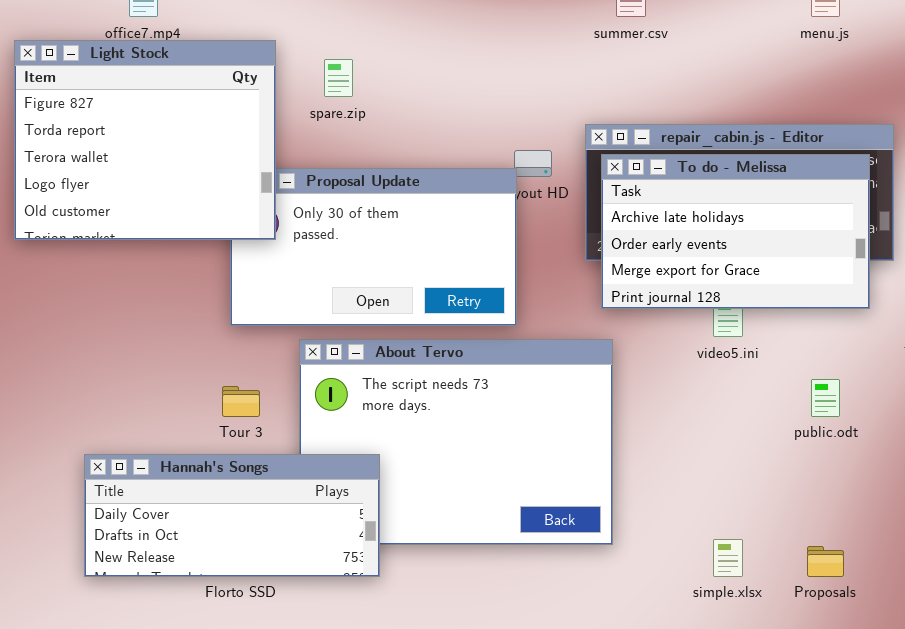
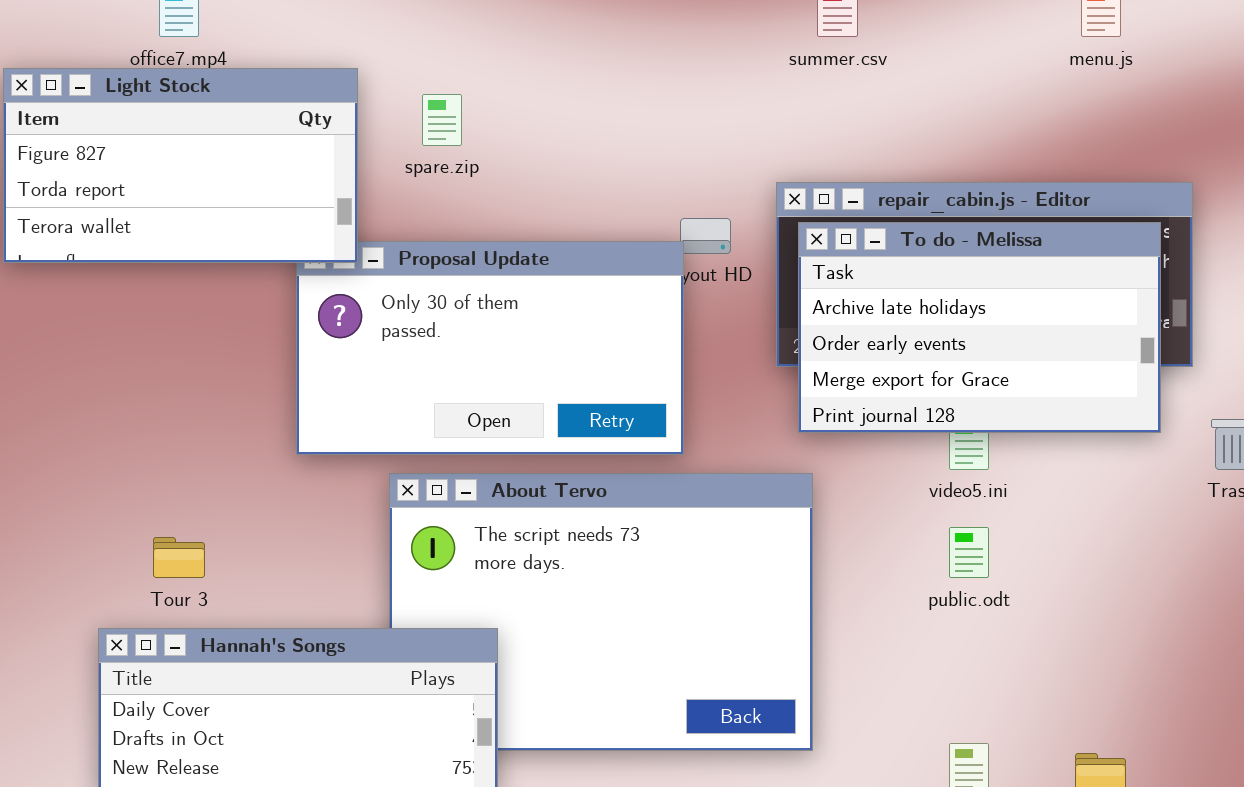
Light Stock: [14,40,276,240] -> [3,68,358,263], resized
public.odt: [811,379,840,417] -> [949,527,989,578], moved
Tour 3: [222,386,260,417] -> [153,537,205,578], moved

